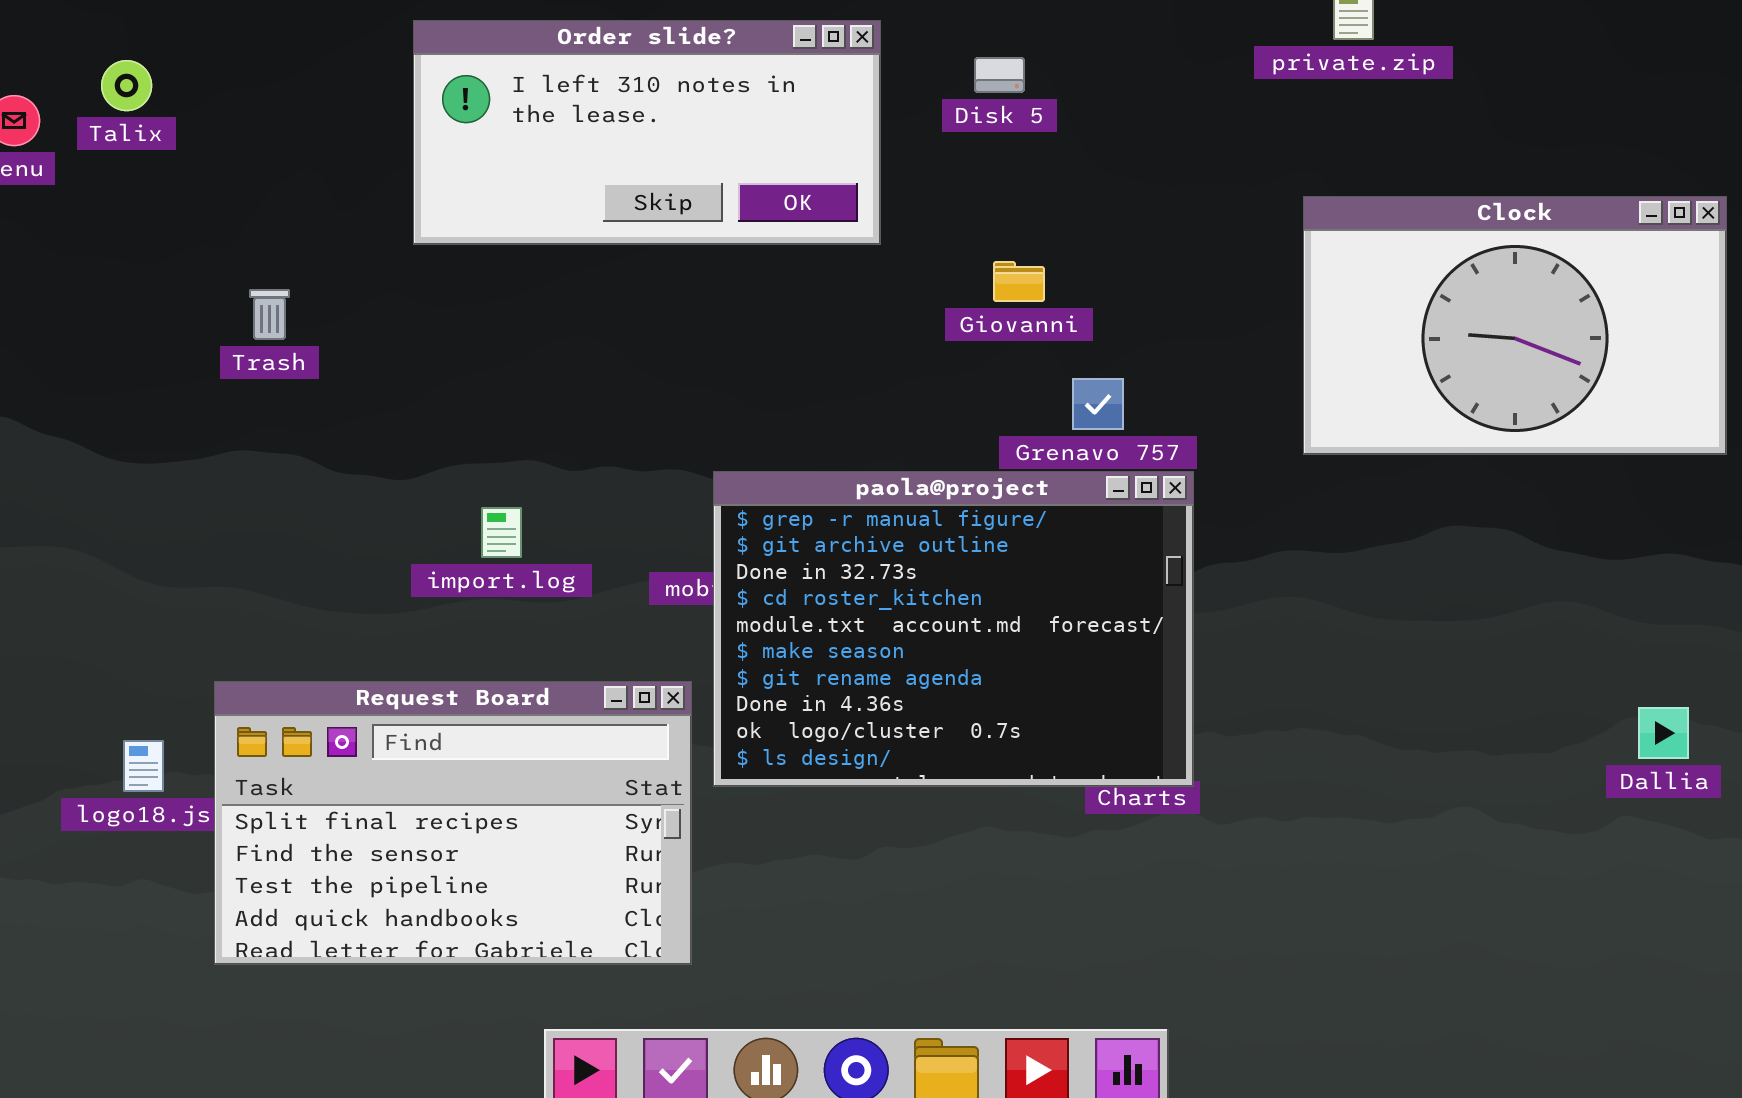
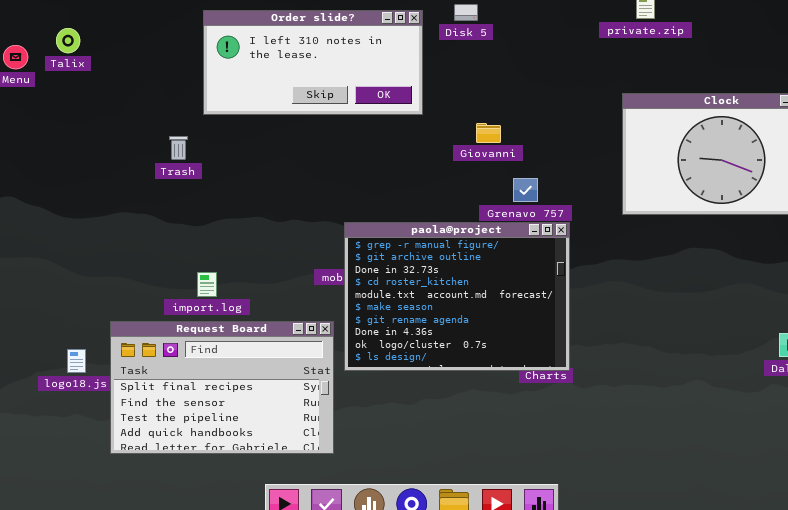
Disk 5: [974,57,1025,93] -> [454,4,478,21], moved
Trash: [249,289,290,340] -> [169,136,188,160], moved
import.log: [481,507,522,558] -> [197,272,217,297], moved

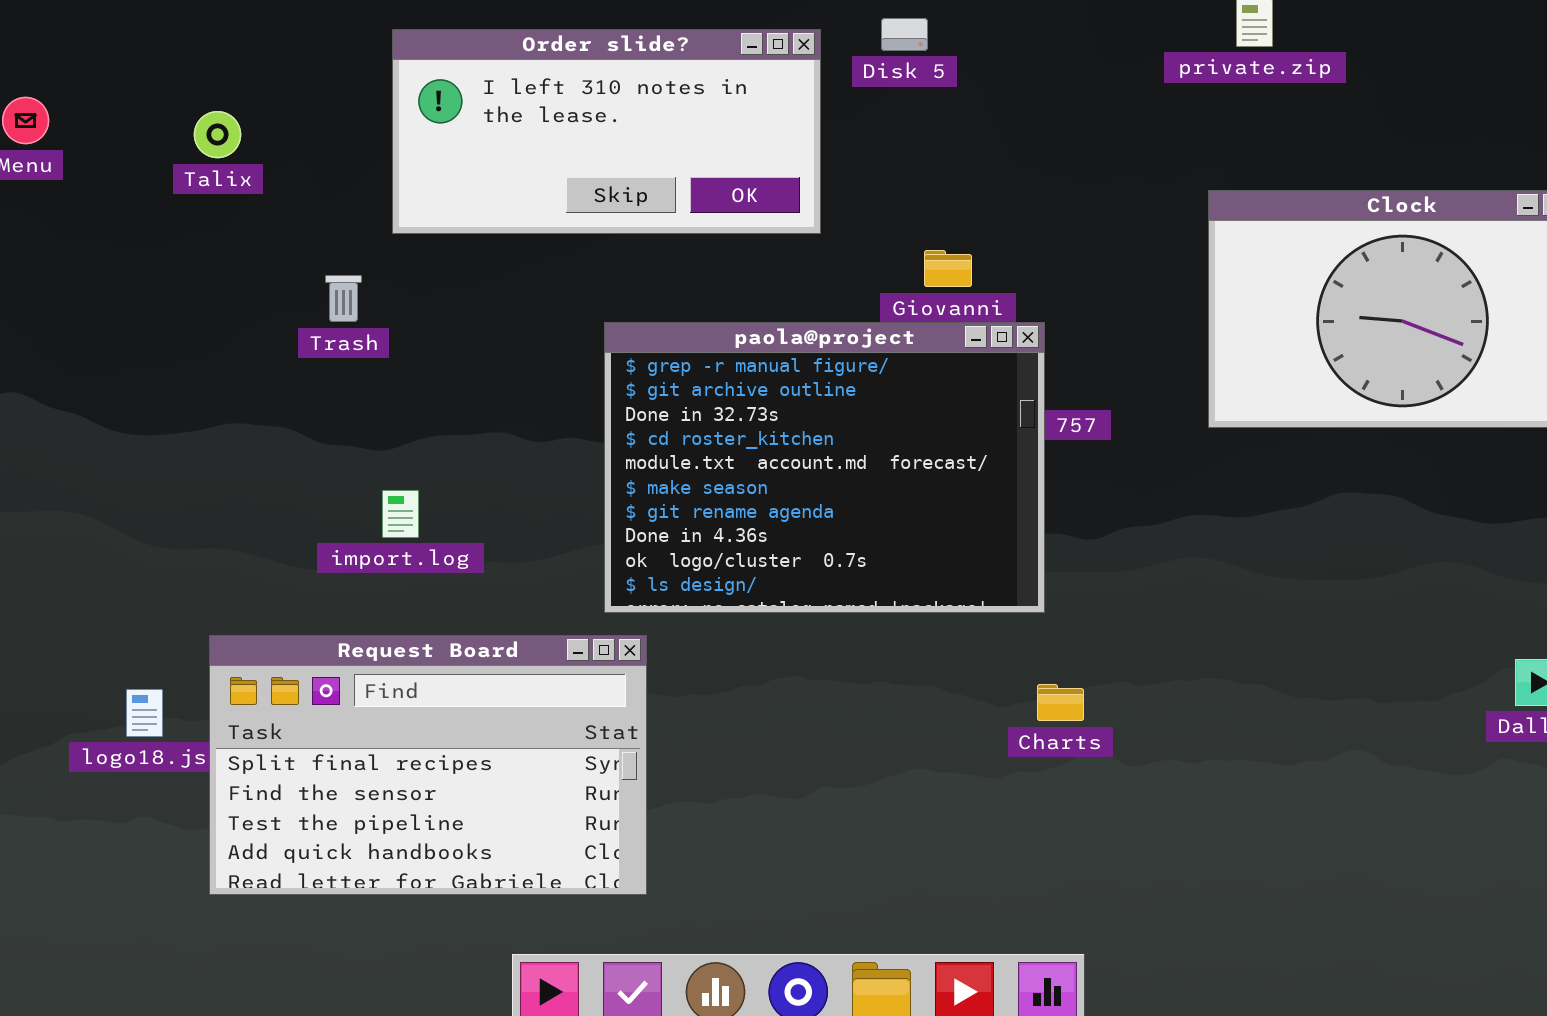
Talix: [56,28,80,53] -> [194,111,241,158], moved
paola@project: [344,222,570,371] -> [604,322,1045,613], moved
import.log: [197,272,217,297] -> [382,490,419,538], moved

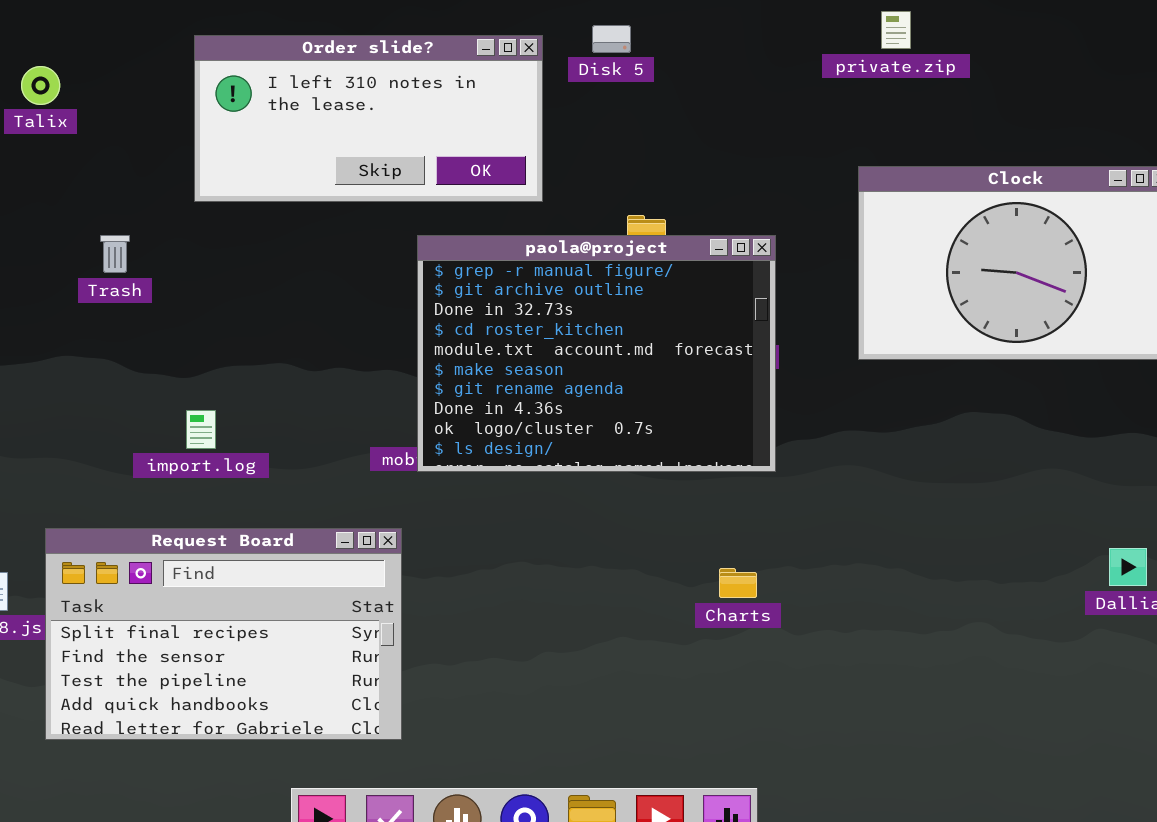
Talix: [194,111,241,158] -> [21,66,60,105], moved
Trash: [325,275,362,322] -> [100,235,130,273], moved
paola@project: [604,322,1045,613] -> [417,235,776,472], moved

